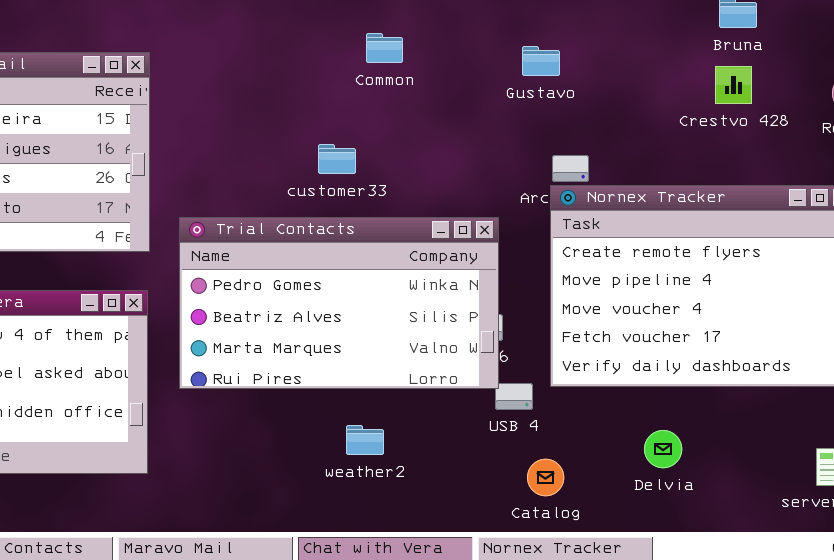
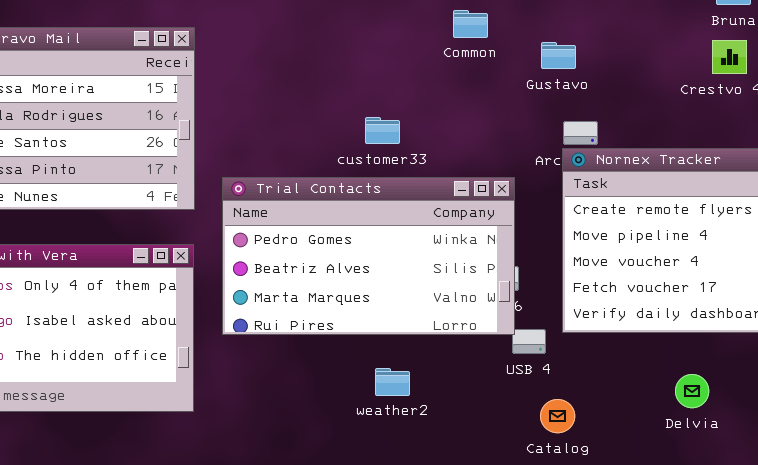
Common: [366,33,403,63] -> [453,10,488,38], moved
Gustavo: [522,46,560,76] -> [541,42,576,69], moved
customer33: [318,144,356,174] -> [365,117,400,144], moved
Delvia: [644,430,682,468] -> [675,374,709,408], moved

